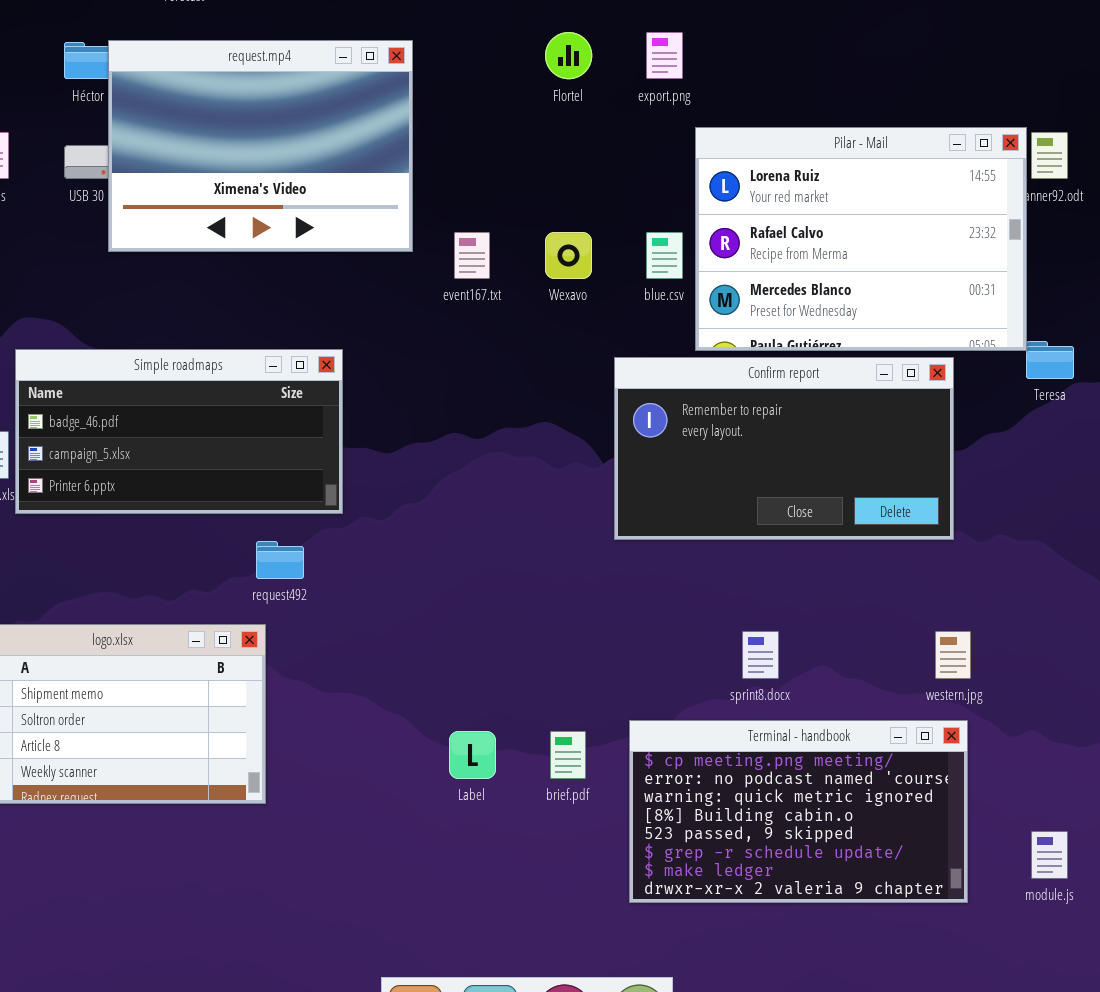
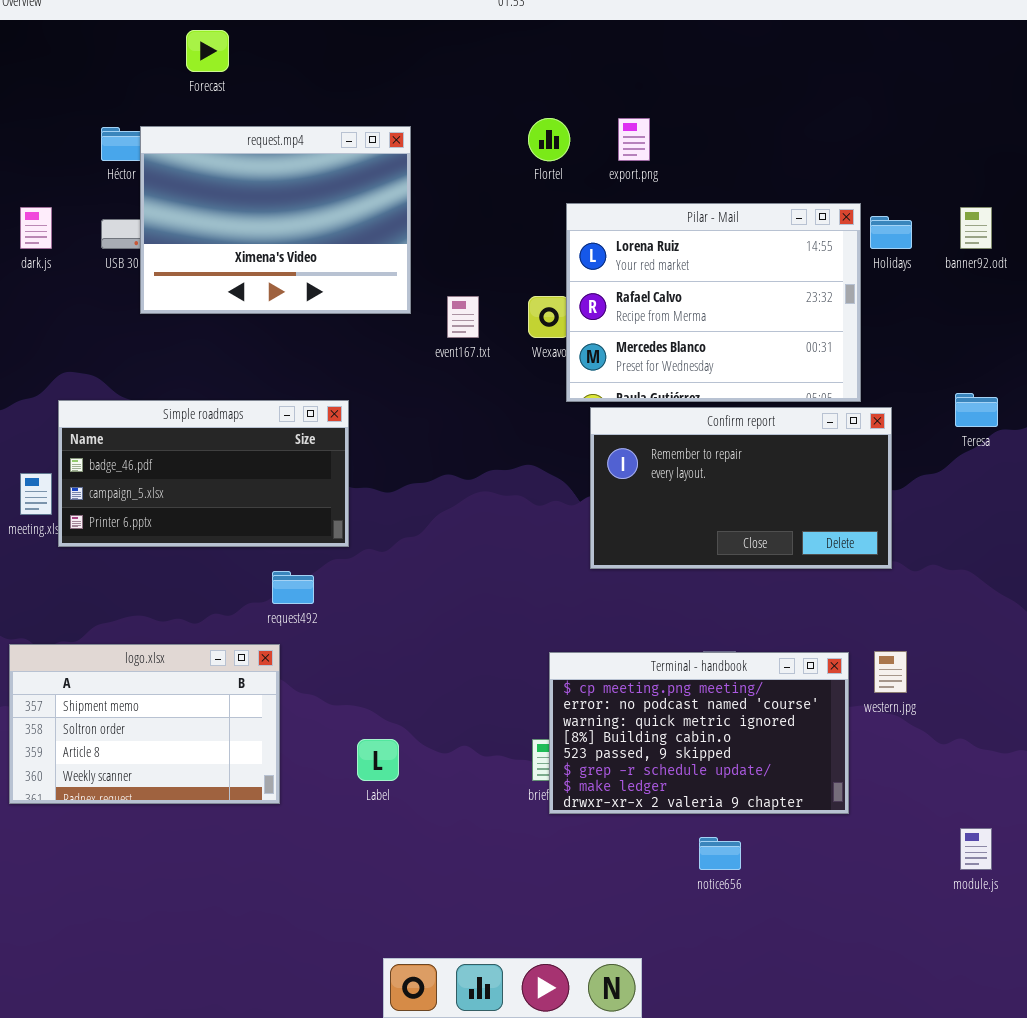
Pilar - Mail: [695,127,1027,351] -> [566,203,861,402], moved
Terminal - handbook: [629,720,968,903] -> [549,652,849,814], moved
Label: [449,731,496,779] -> [357,739,399,781], moved

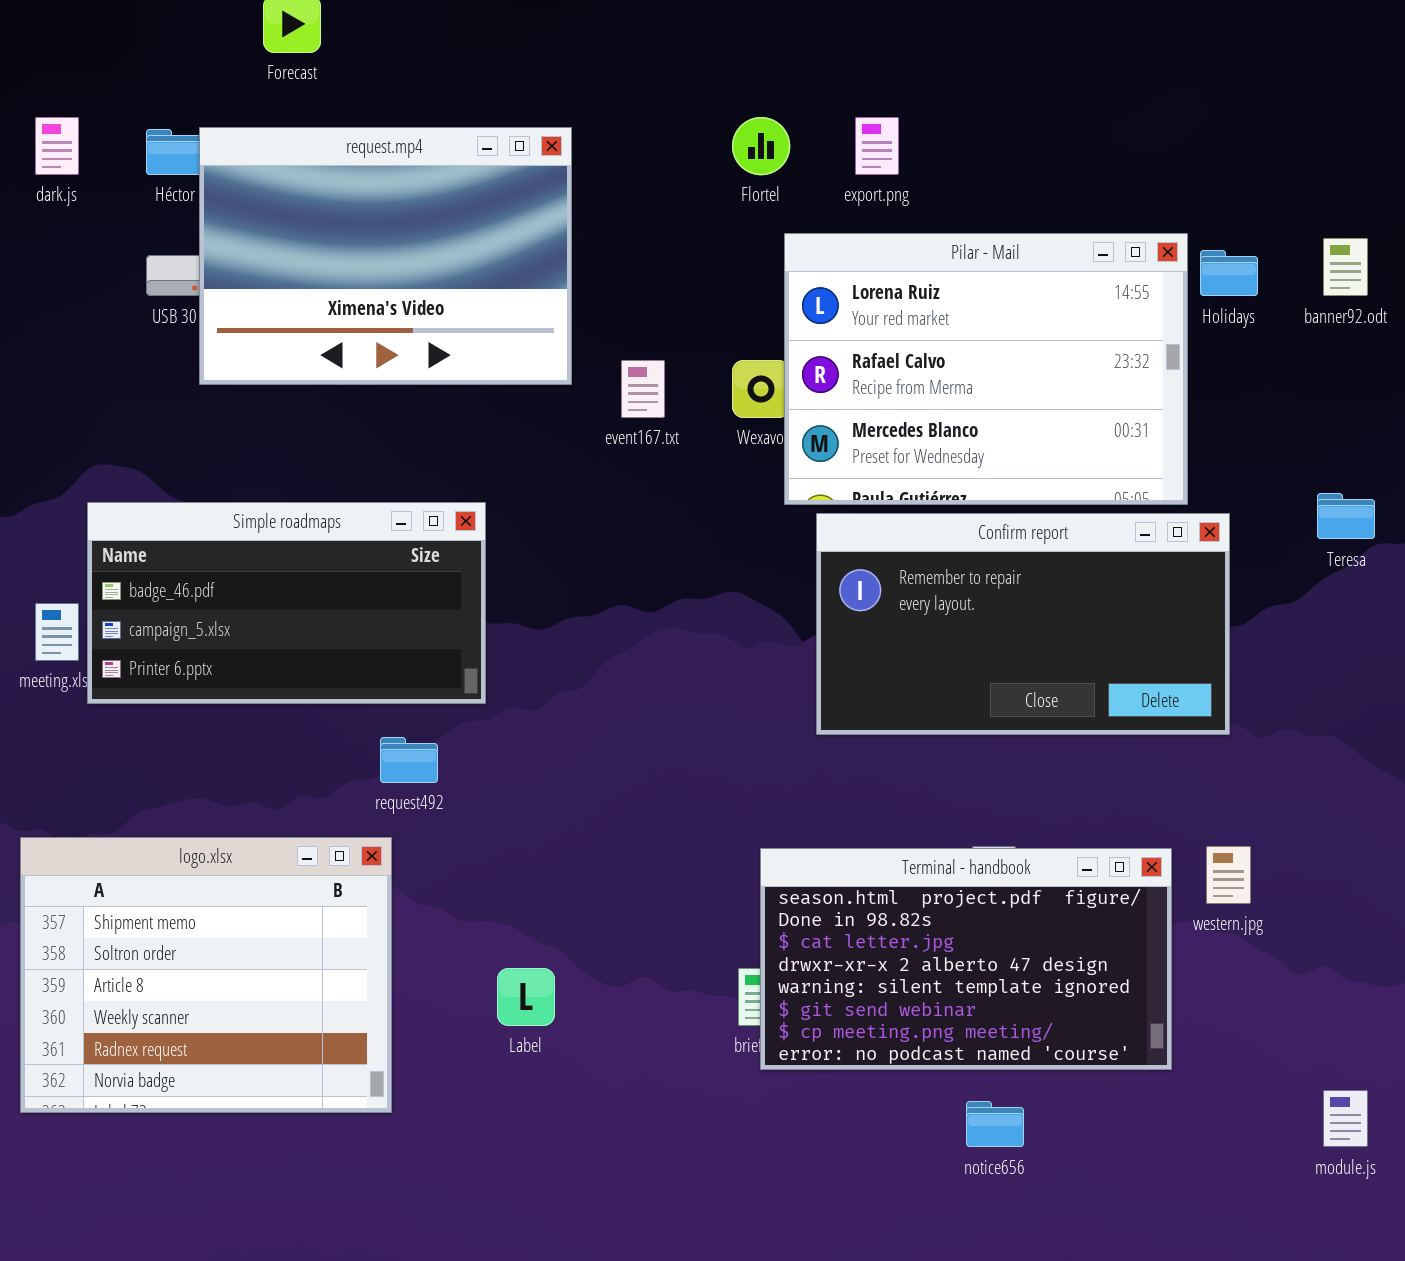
dark.js: [20,207,52,249] -> [35,117,79,175], moved
logo.xlsx: [9,644,280,804] -> [20,837,392,1113], resized
Terminal - handbook: [549,652,849,814] -> [760,848,1172,1070], scrolled up 6 rows

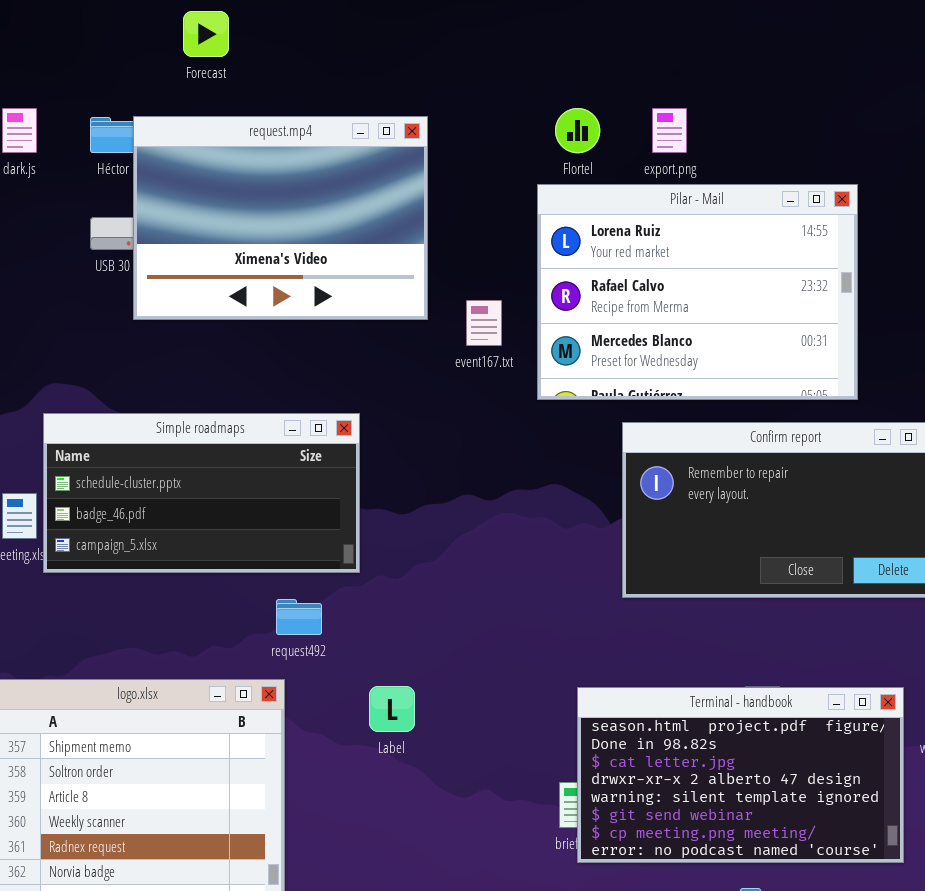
Pilar - Mail: [784,233,1188,505] -> [537,184,858,400], moved
Simple roadmaps: [87,502,486,704] -> [43,413,360,573], scrolled up 1 row
Label: [497,968,555,1026] -> [369,686,415,732], moved

